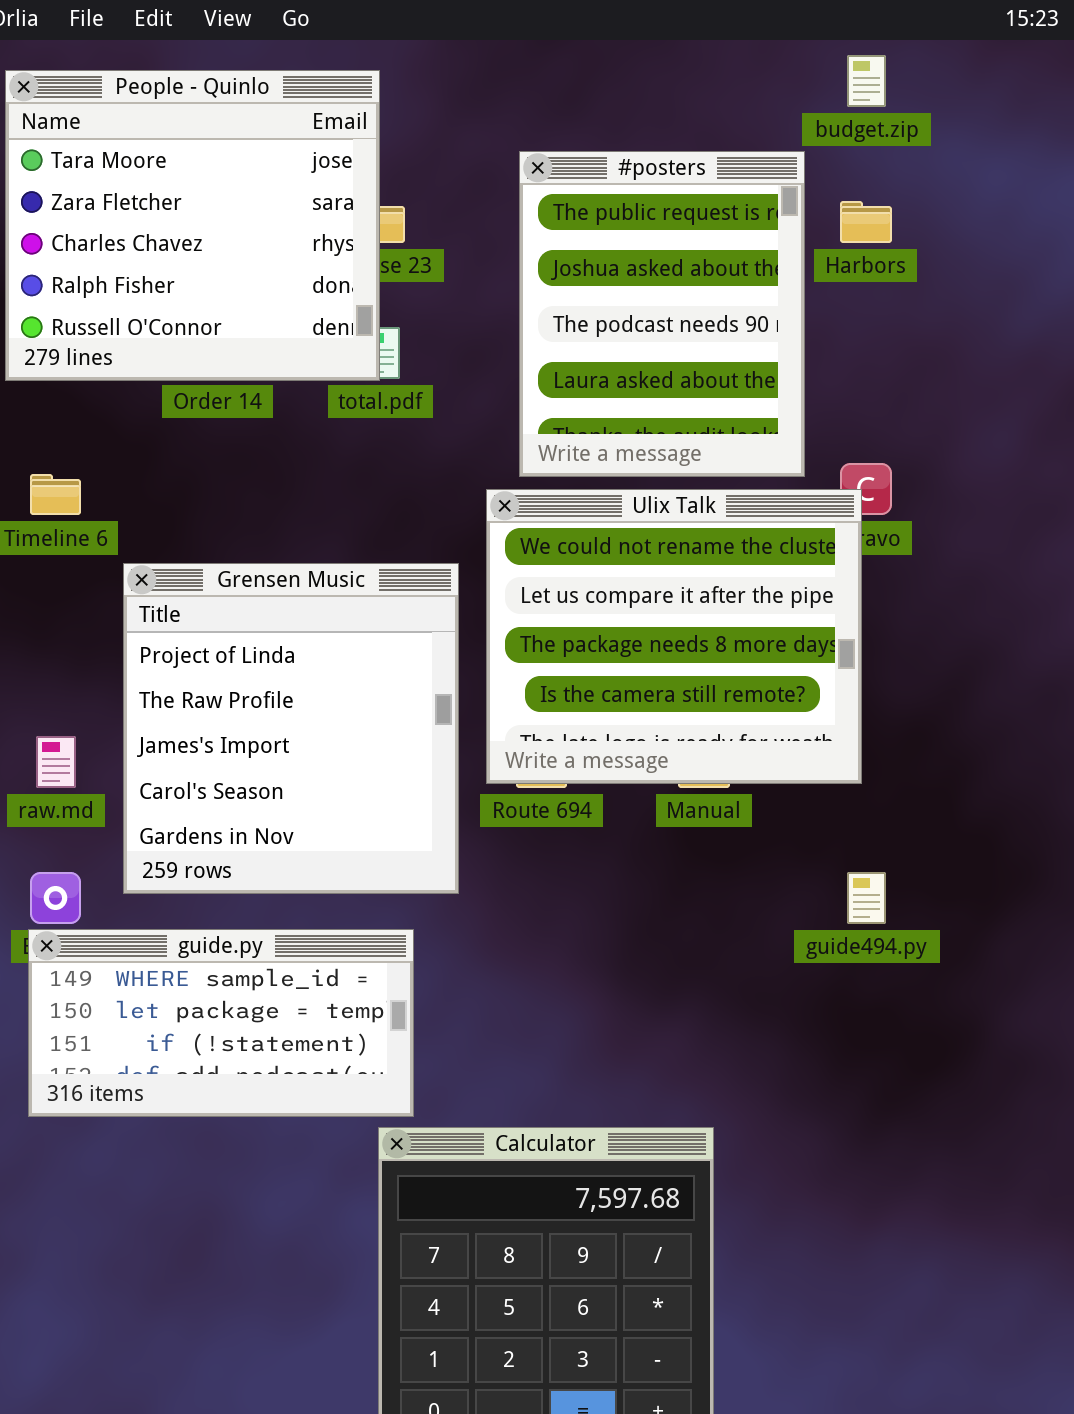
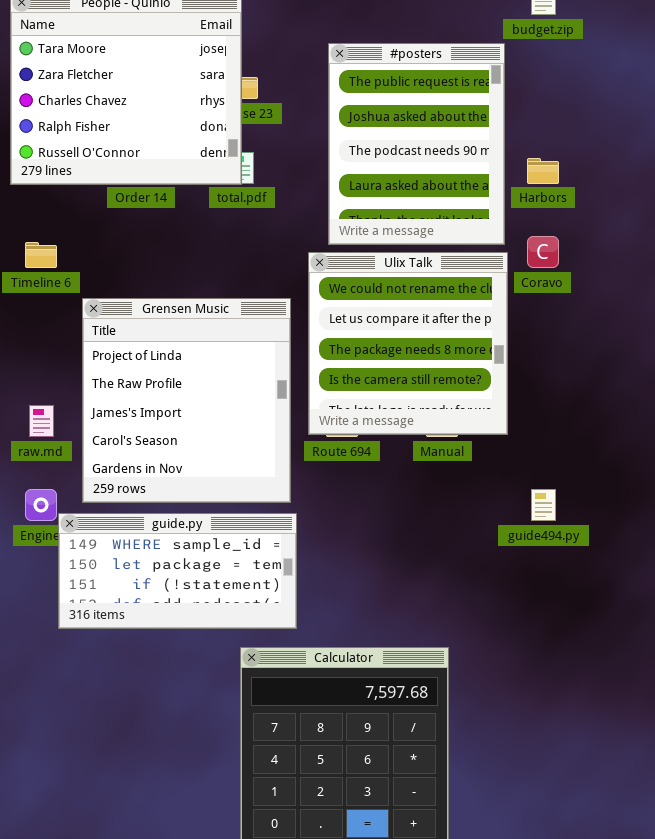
Harbors: [840,201,892,243] -> [527,158,559,184], moved
Ulix Talk: [486,489,862,784] -> [308,252,508,435], resized
guide.py: [28,929,414,1117] -> [58,513,297,629], moved

